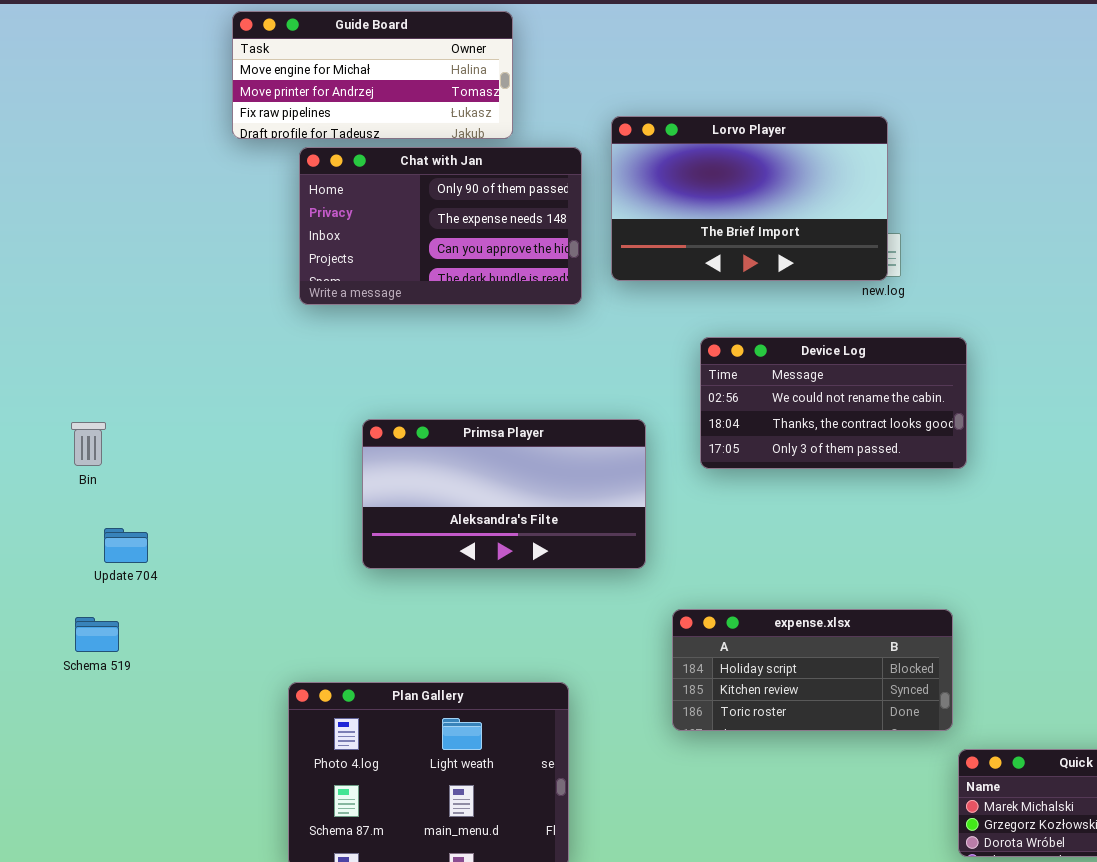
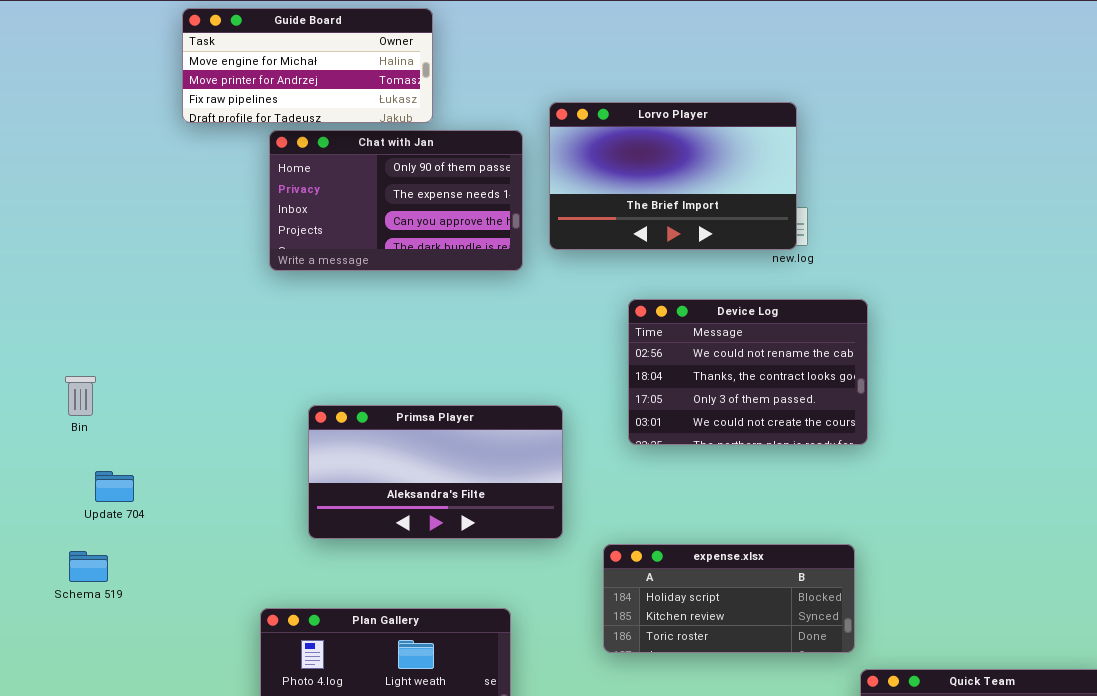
Guide Board: [232,11,513,139] -> [182,8,433,123], moved
Device Log: [700,337,967,469] -> [628,299,868,445], resized
Primsa Player: [362,419,646,569] -> [308,405,563,539], moved

